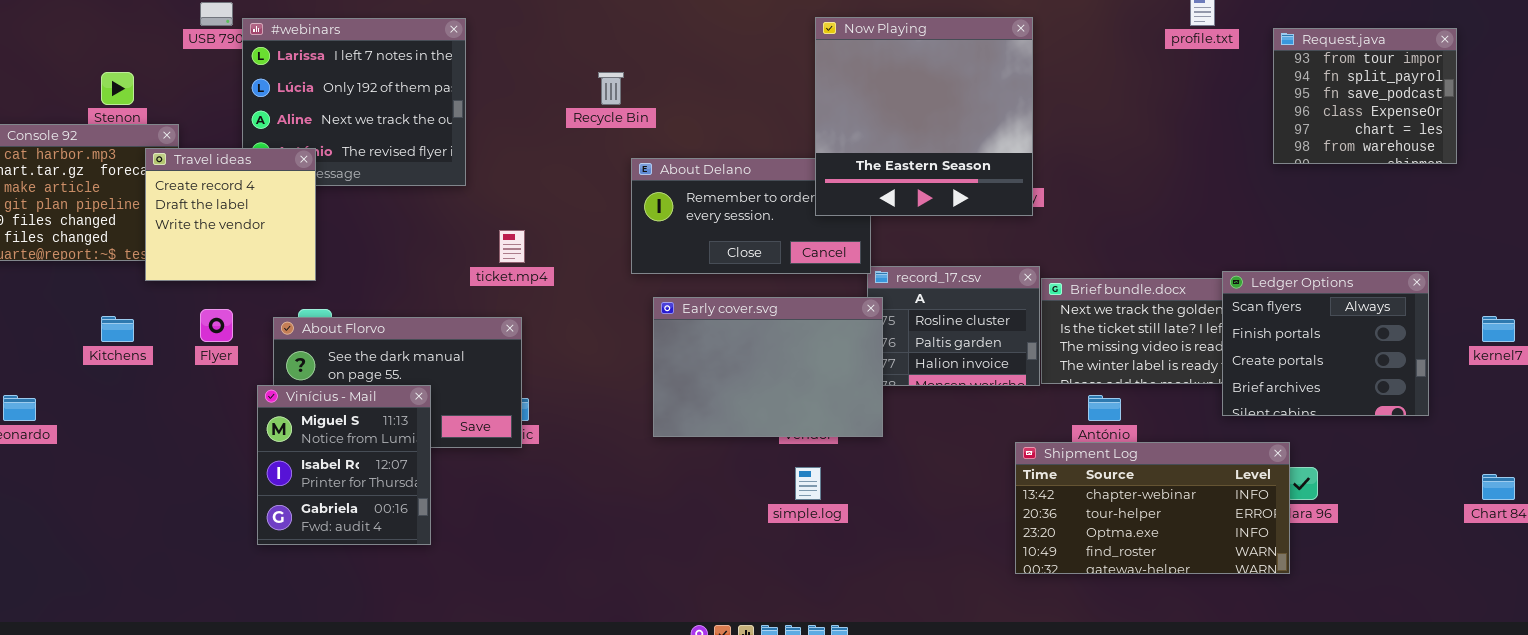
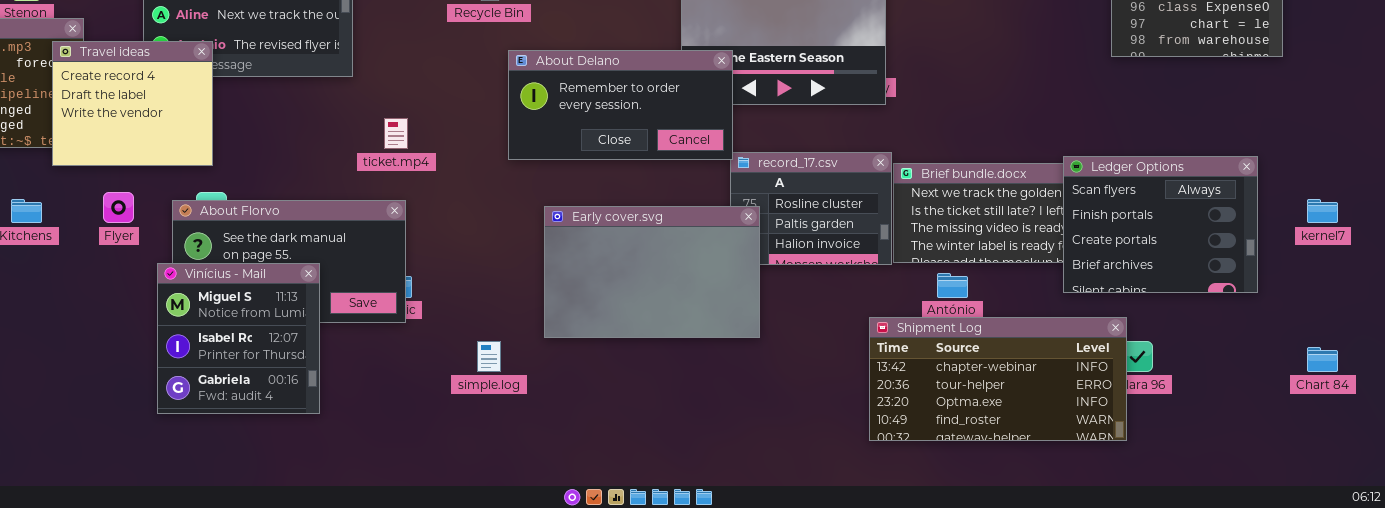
About Delano: [631,158,871,274] -> [508,50,733,160], raised
Early cover.svg: [653,297,883,437] -> [544,206,760,338], moved
simple.log: [795,467,821,500] -> [477,341,501,372], moved

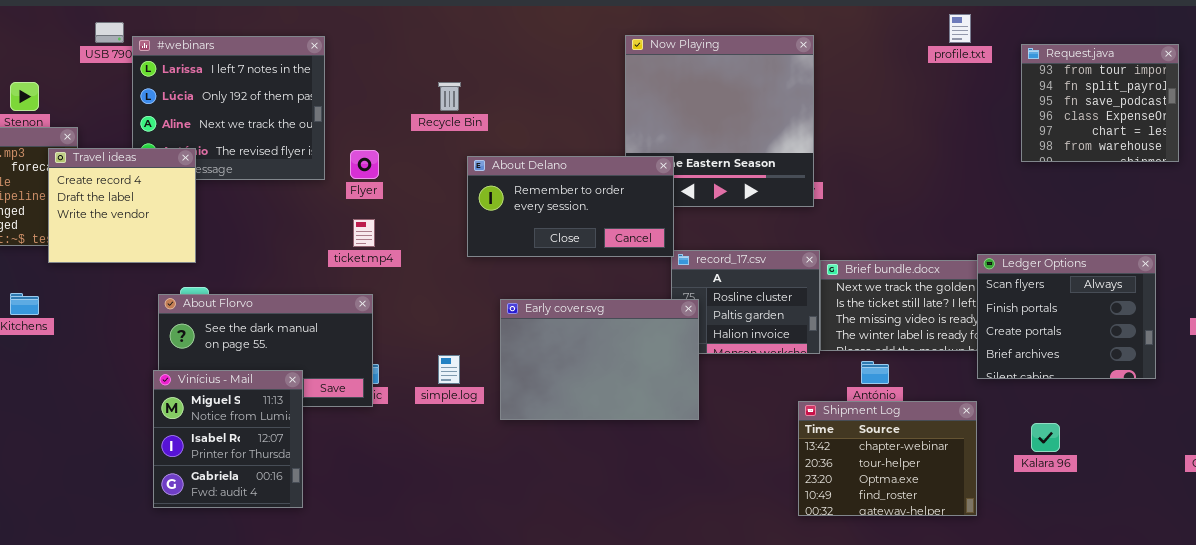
Flyer: [103,192,134,223] -> [350,150,379,179], moved
Vinícius - Mail: [157,263,320,414] -> [153,370,303,508], moved
Shipment Log: [869,317,1127,441] -> [798,401,977,516], resized
simple.log: [477,341,501,372] -> [438,355,460,384], moved

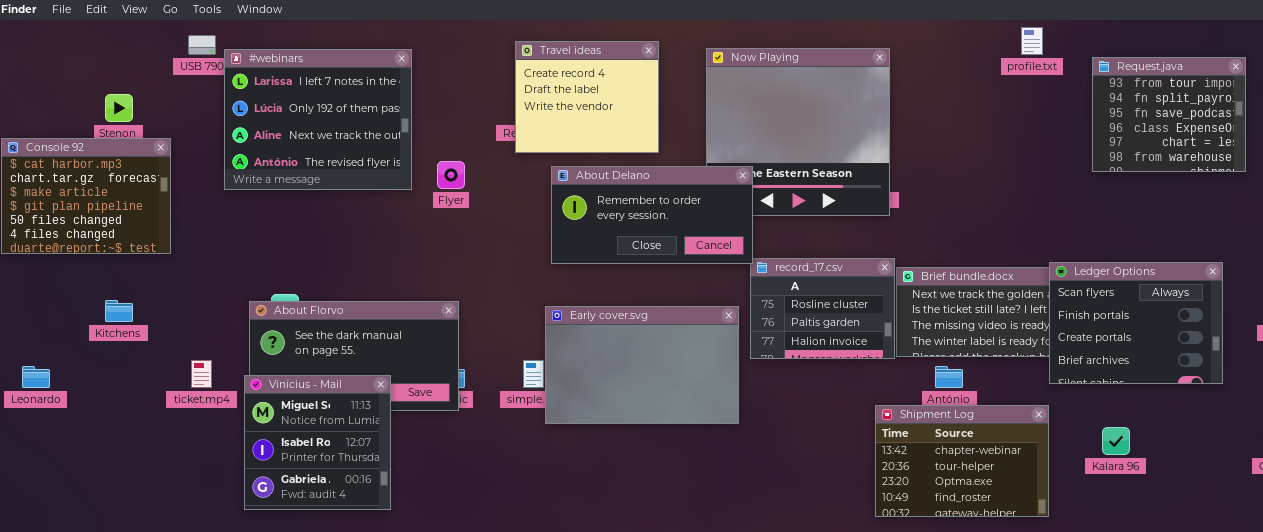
Travel ideas: [48,148,196,263] -> [515,41,659,153], moved
ticket.mp4: [353,219,375,247] -> [191,360,212,388], moved
Early cover.svg: [500,299,699,420] -> [545,306,739,424], moved

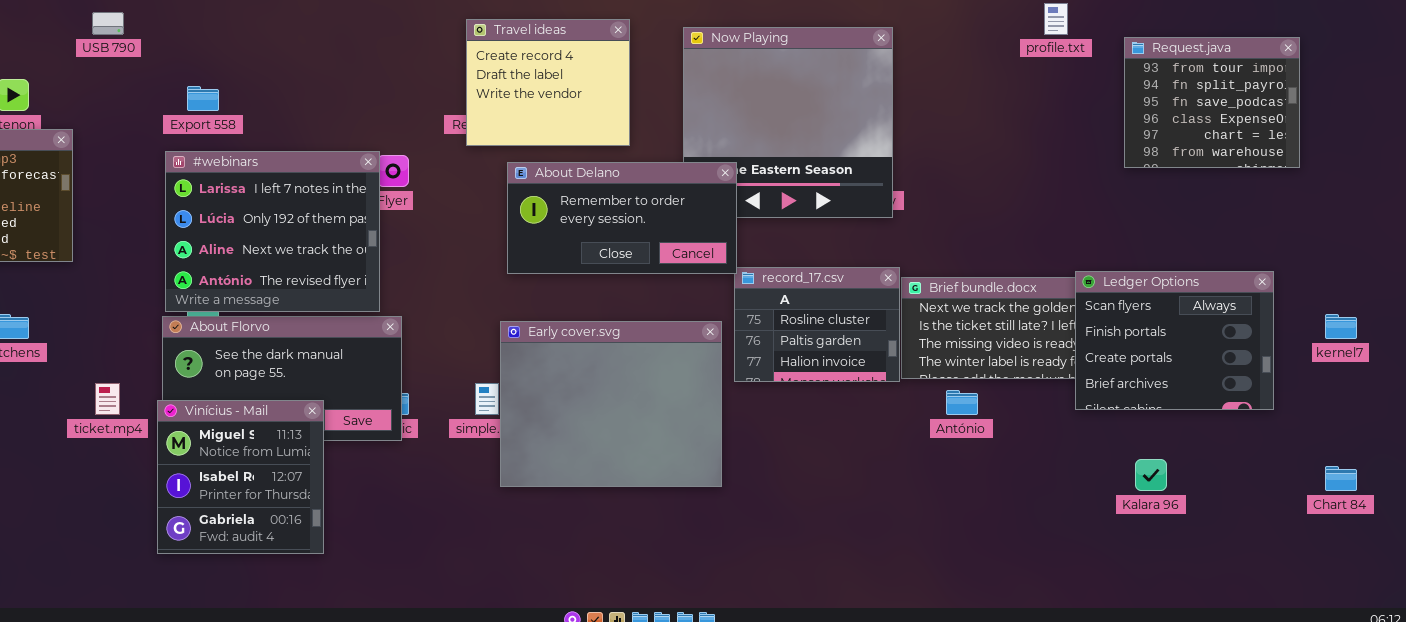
#webinars: [224,49,412,190] -> [165,151,380,312], moved
Early cover.svg: [545,306,739,424] -> [500,321,722,487], resized
Shipment Log: [875,405,1049,517] -> none, closed

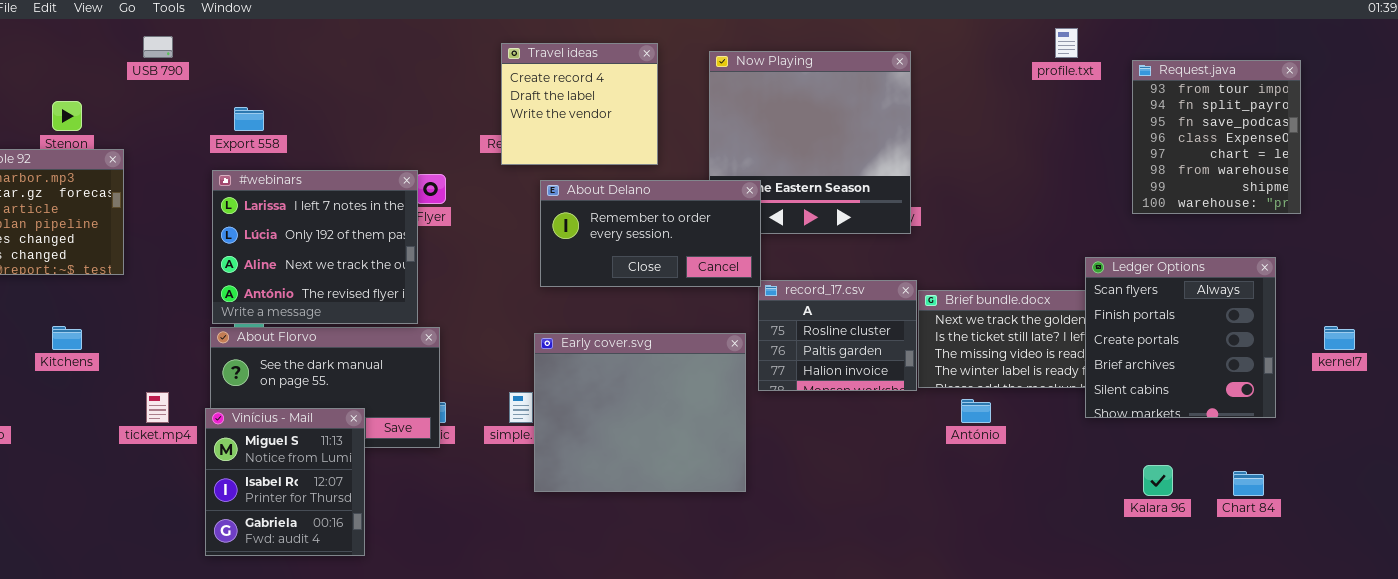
Request.java: [1124,37,1300,168] -> [1132,60,1301,214], resized
Ledger Options: [1075,271,1274,410] -> [1085,257,1276,418], resized
Chart 84: [1325,466,1357,491] -> [1233,471,1264,496], moved

